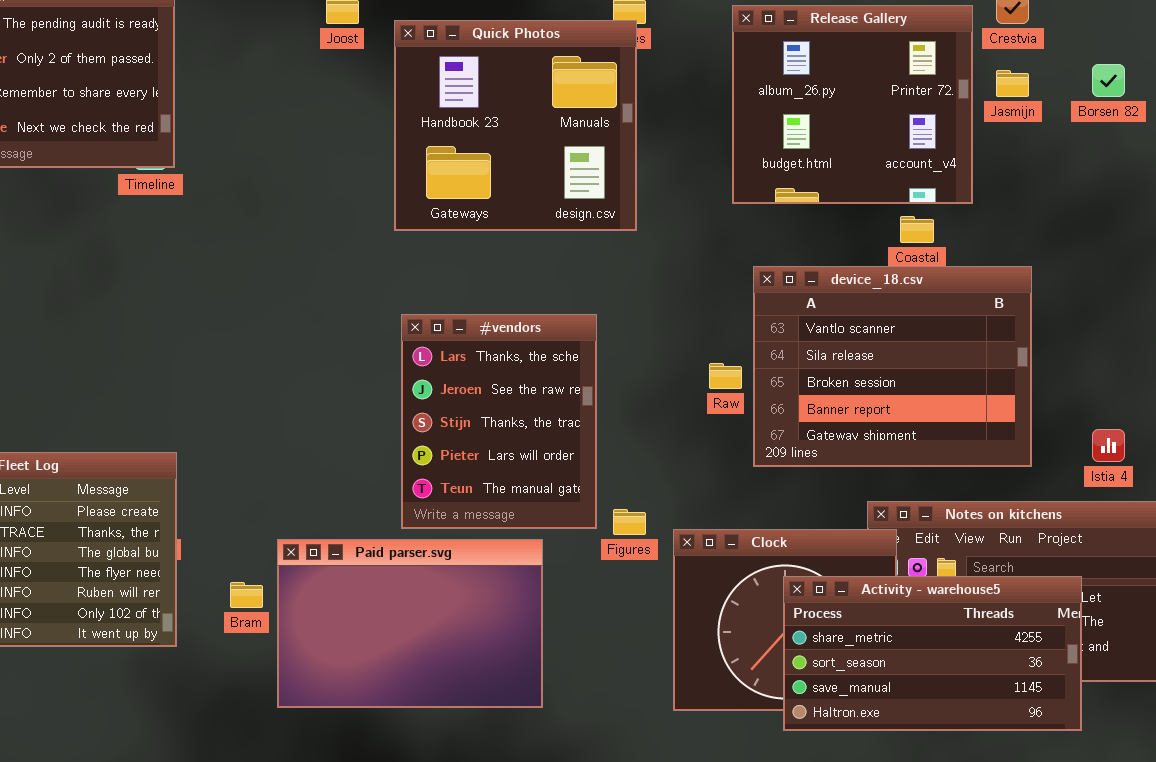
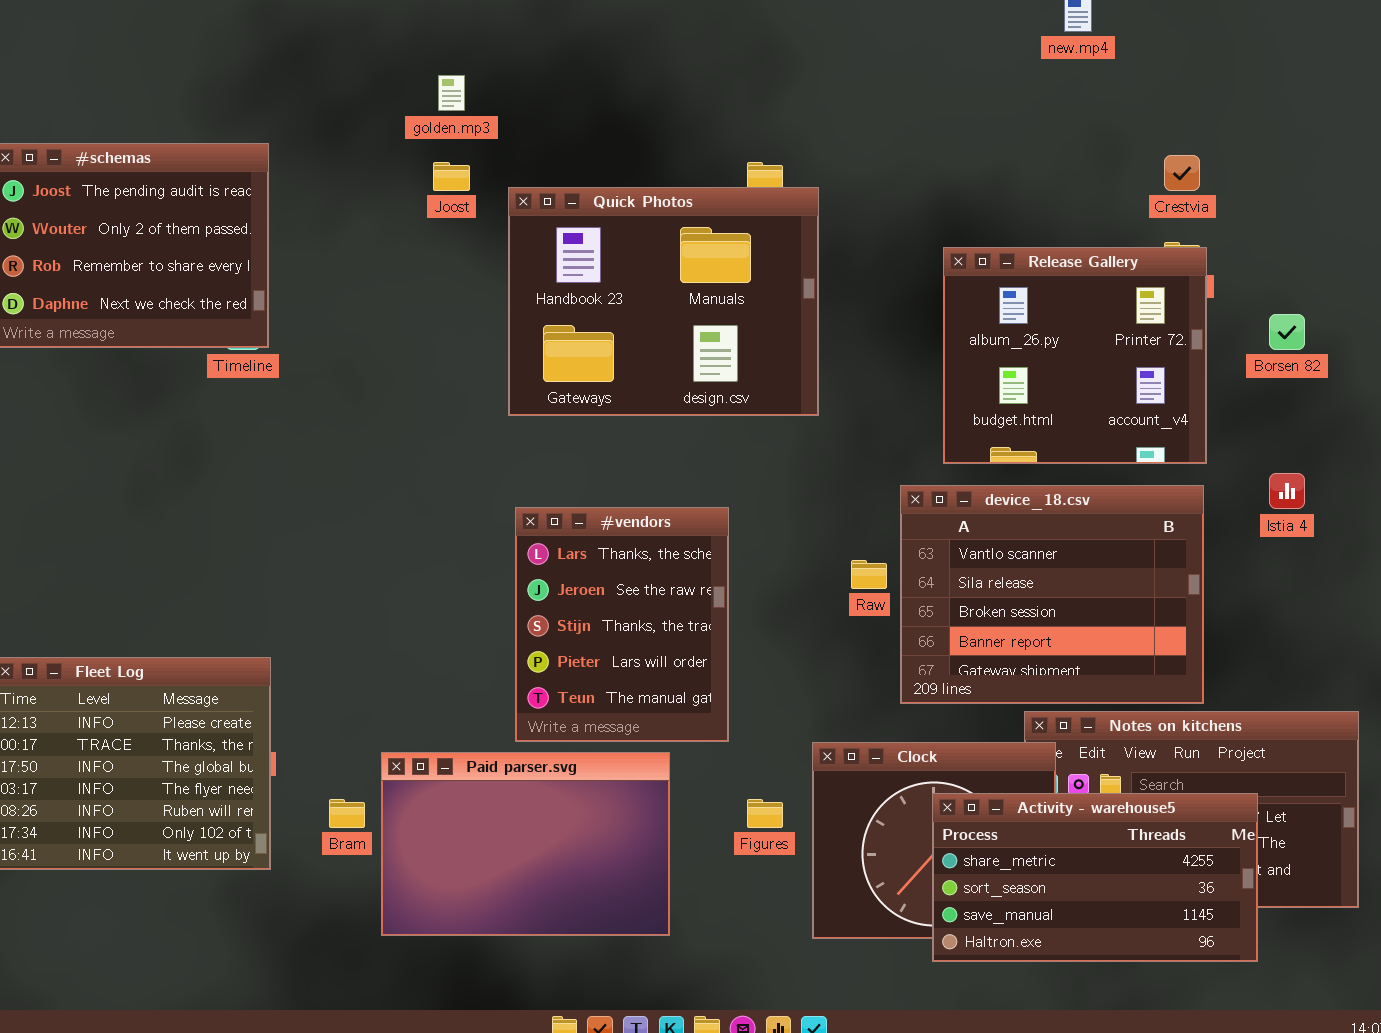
Release Gallery: [732,5,973,204] -> [943,247,1207,464], moved
Quick Photos: [394,20,637,231] -> [508,187,819,416], resized
Borsen 82: [1092,64,1125,97] -> [1269,314,1305,350], moved
device_18.csv: [753,266,1032,467] -> [900,485,1204,704], moved
Istia 4: [1092,429,1125,462] -> [1269,473,1305,509], moved
Figures: [613,509,646,535] -> [747,799,783,828], moved

